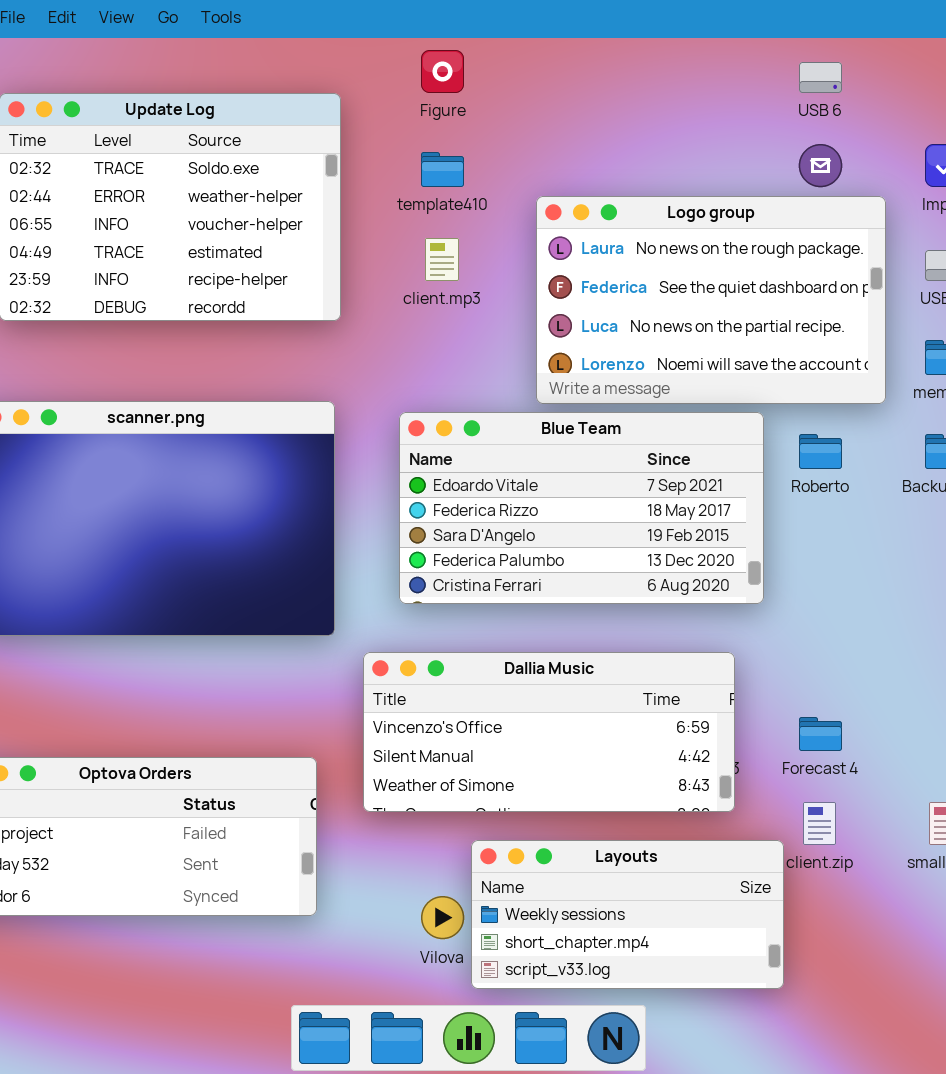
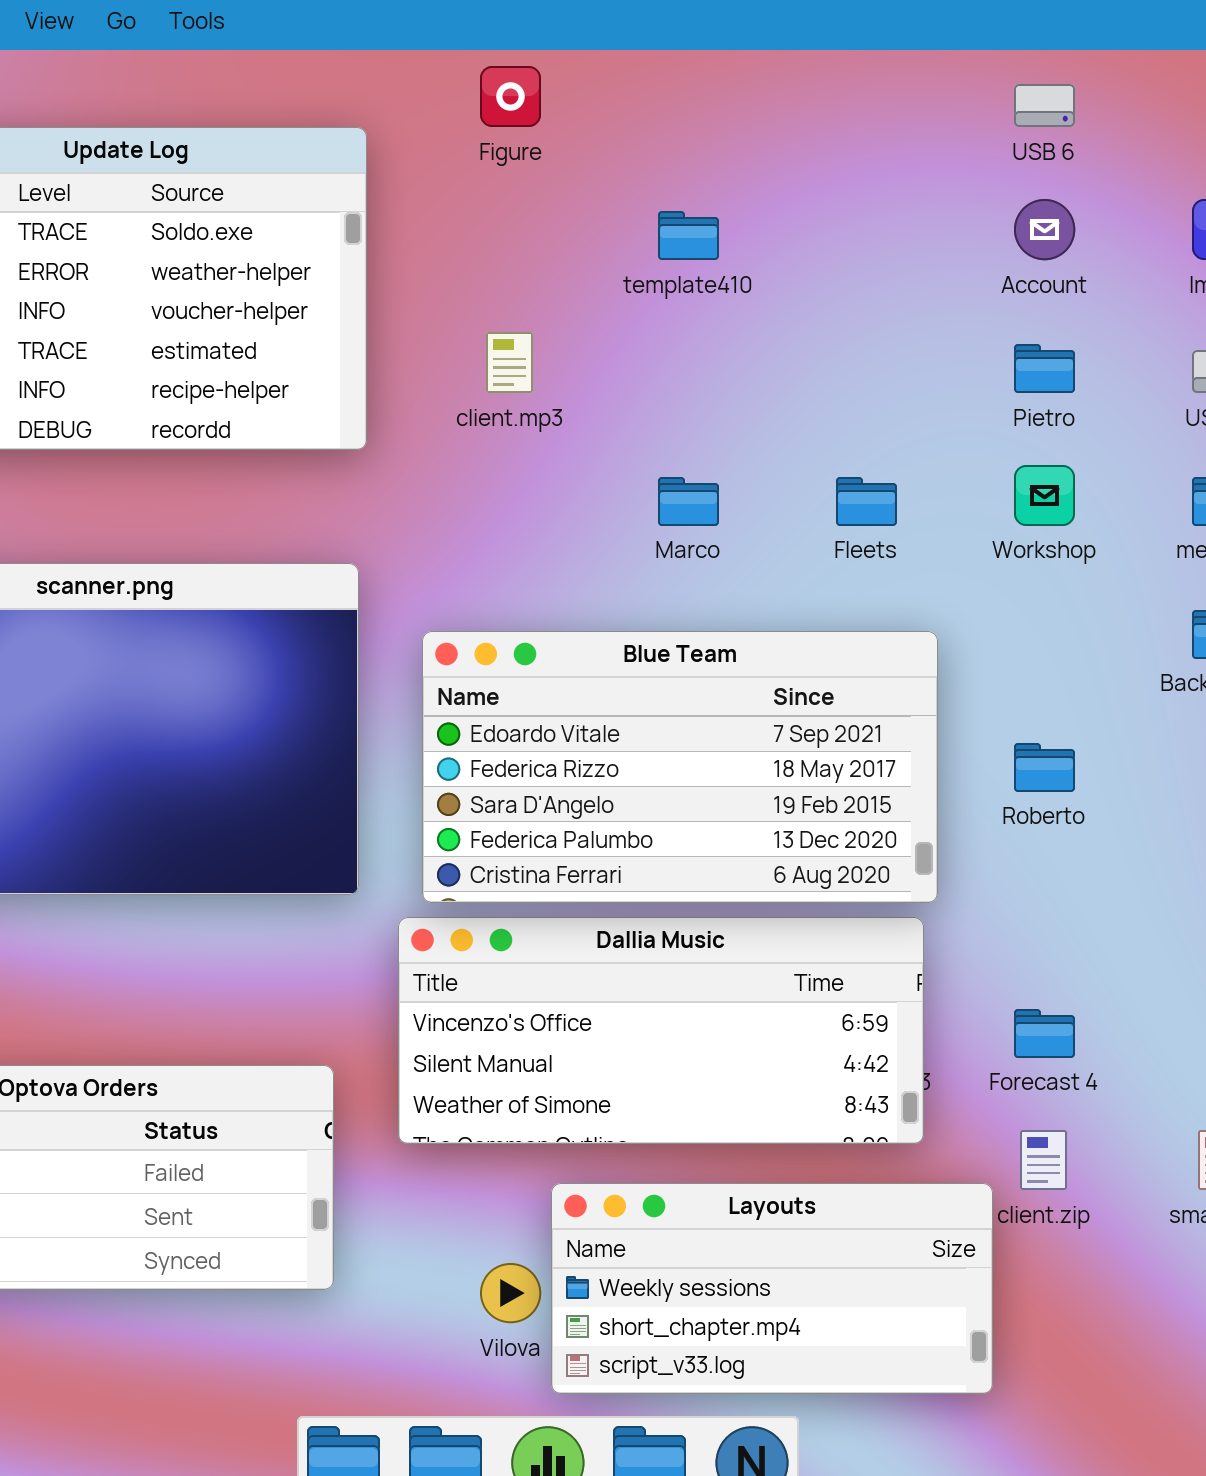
template410: [421,152,464,187] -> [658,211,719,260], moved
Logo group: [536,196,886,404] -> none, closed
Blue Team: [399,412,764,604] -> [422,631,938,903], moved
Roberto: [799,434,842,469] -> [1014,743,1075,792], moved

